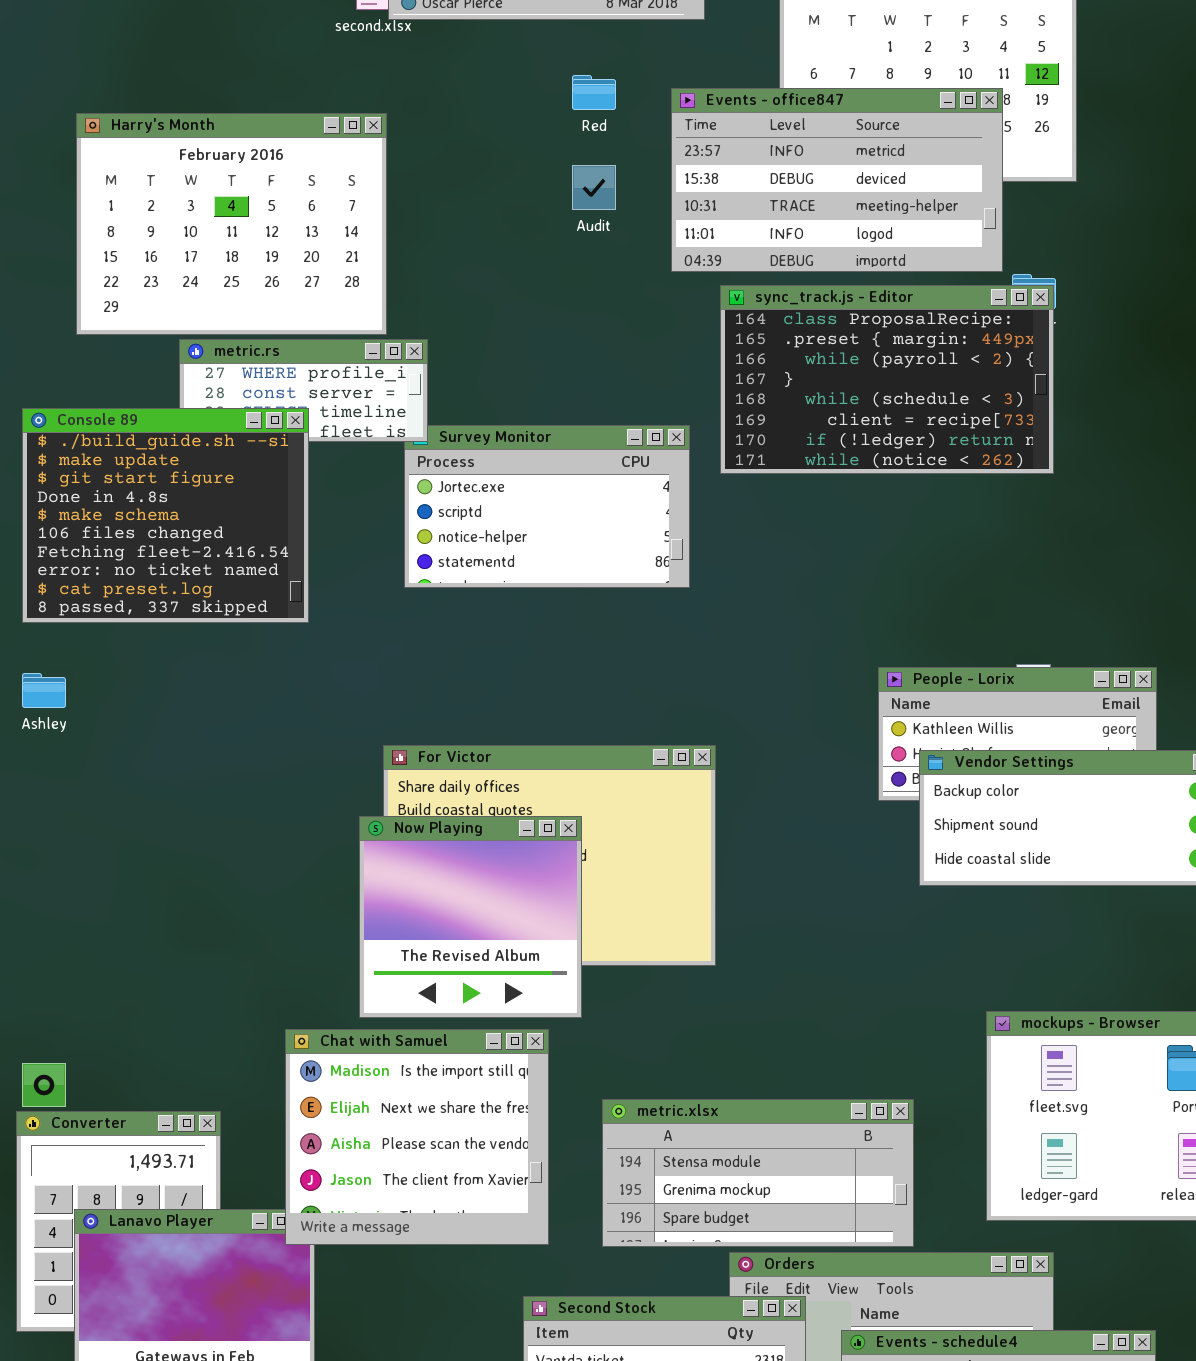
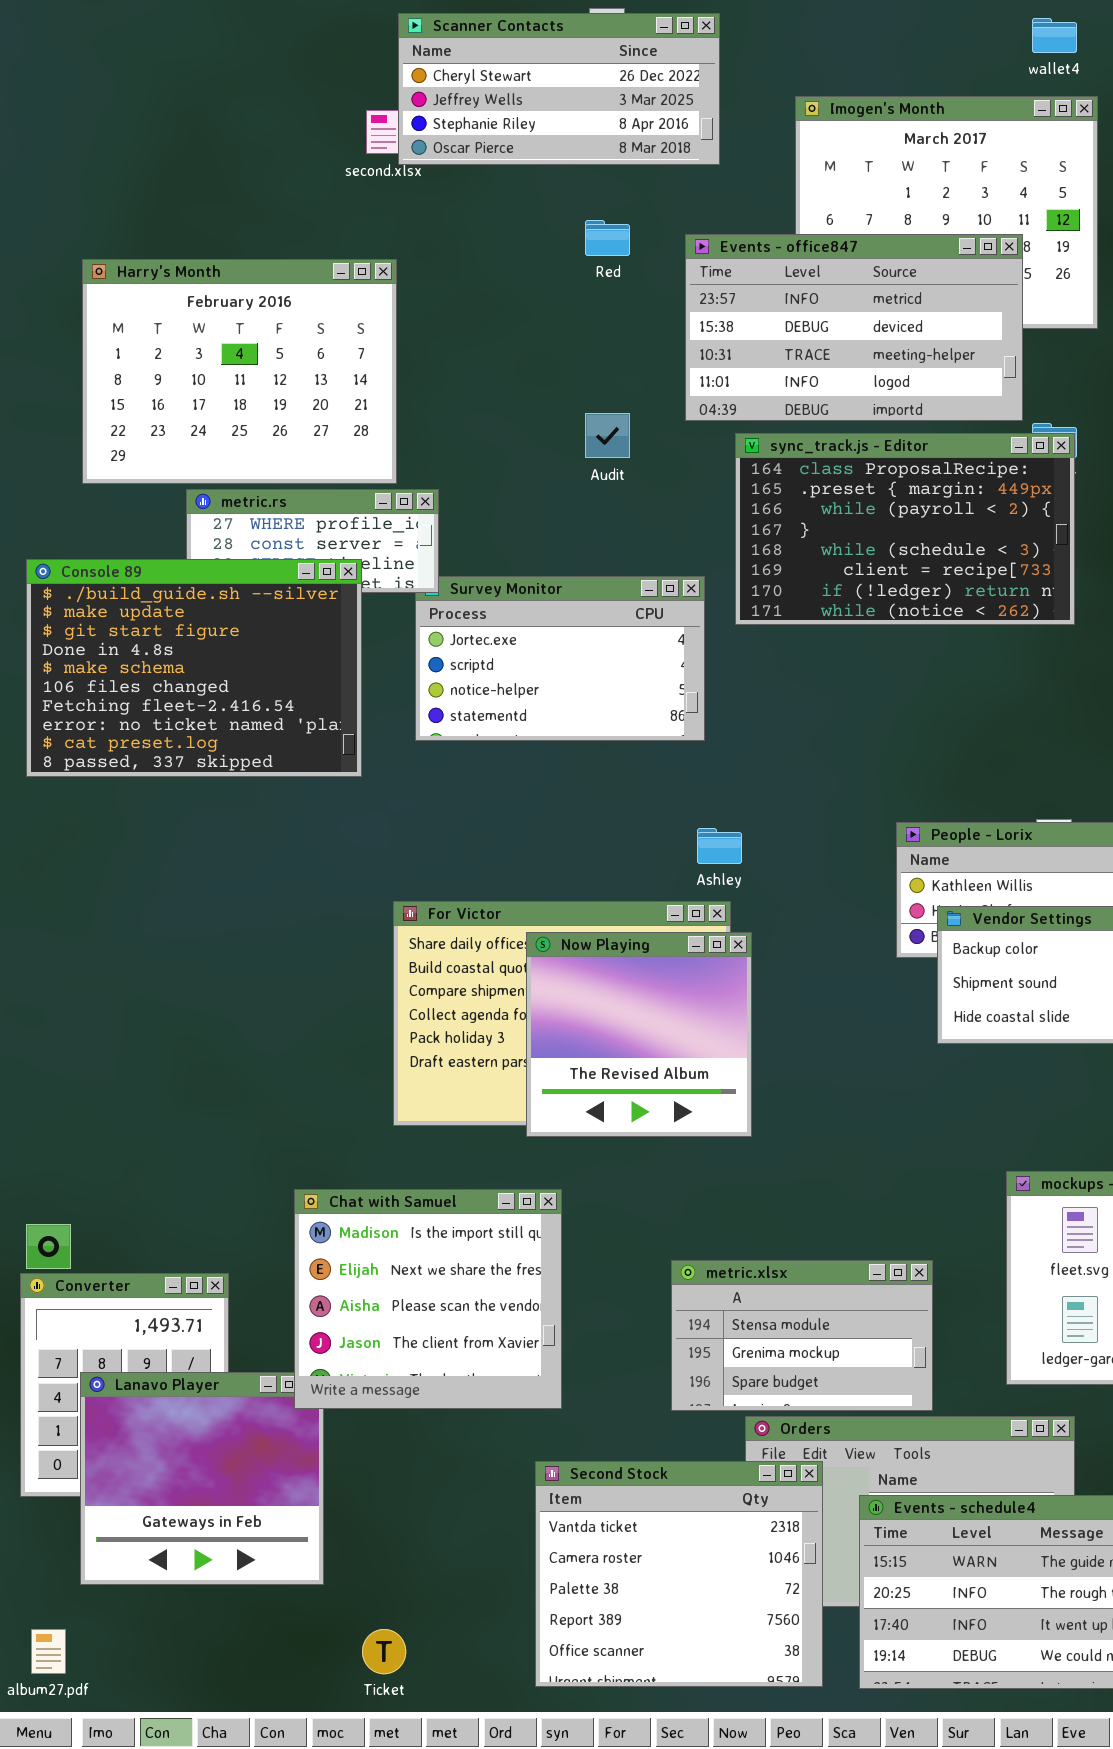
Audit: [572,165,616,210] -> [585,413,630,458], moved
Console 89: [22,408,309,623] -> [26,559,362,777], resized
Ashley: [22,673,66,708] -> [697,828,742,864], moved
Now Playing: [359,816,582,1018] -> [526,932,752,1137], moved
metric.xlsx: [602,1099,914,1247] -> [671,1260,933,1411], resized

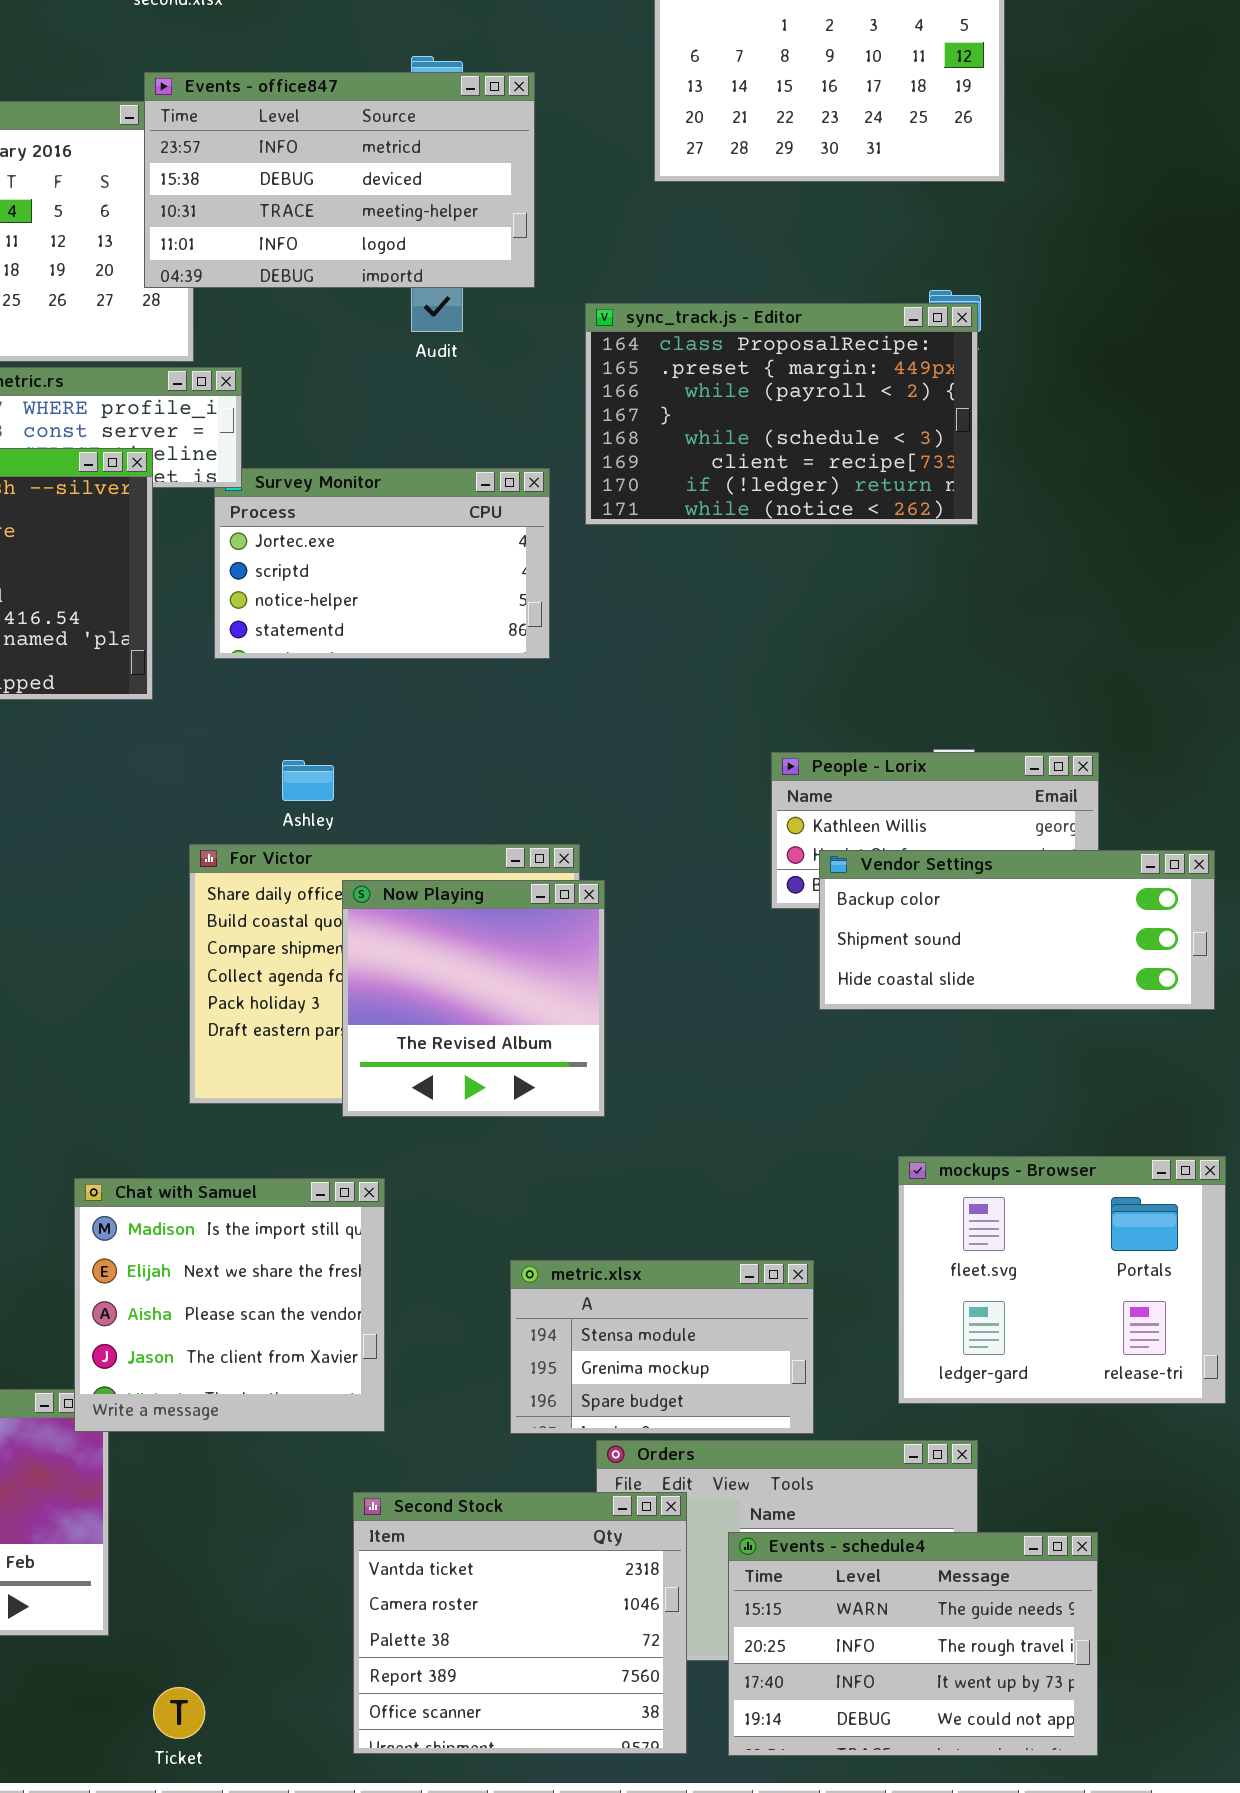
Events - office847: [685,234,1023,421] -> [144,72,535,288], moved
Ashley: [697,828,742,864] -> [282,760,334,801], moved

